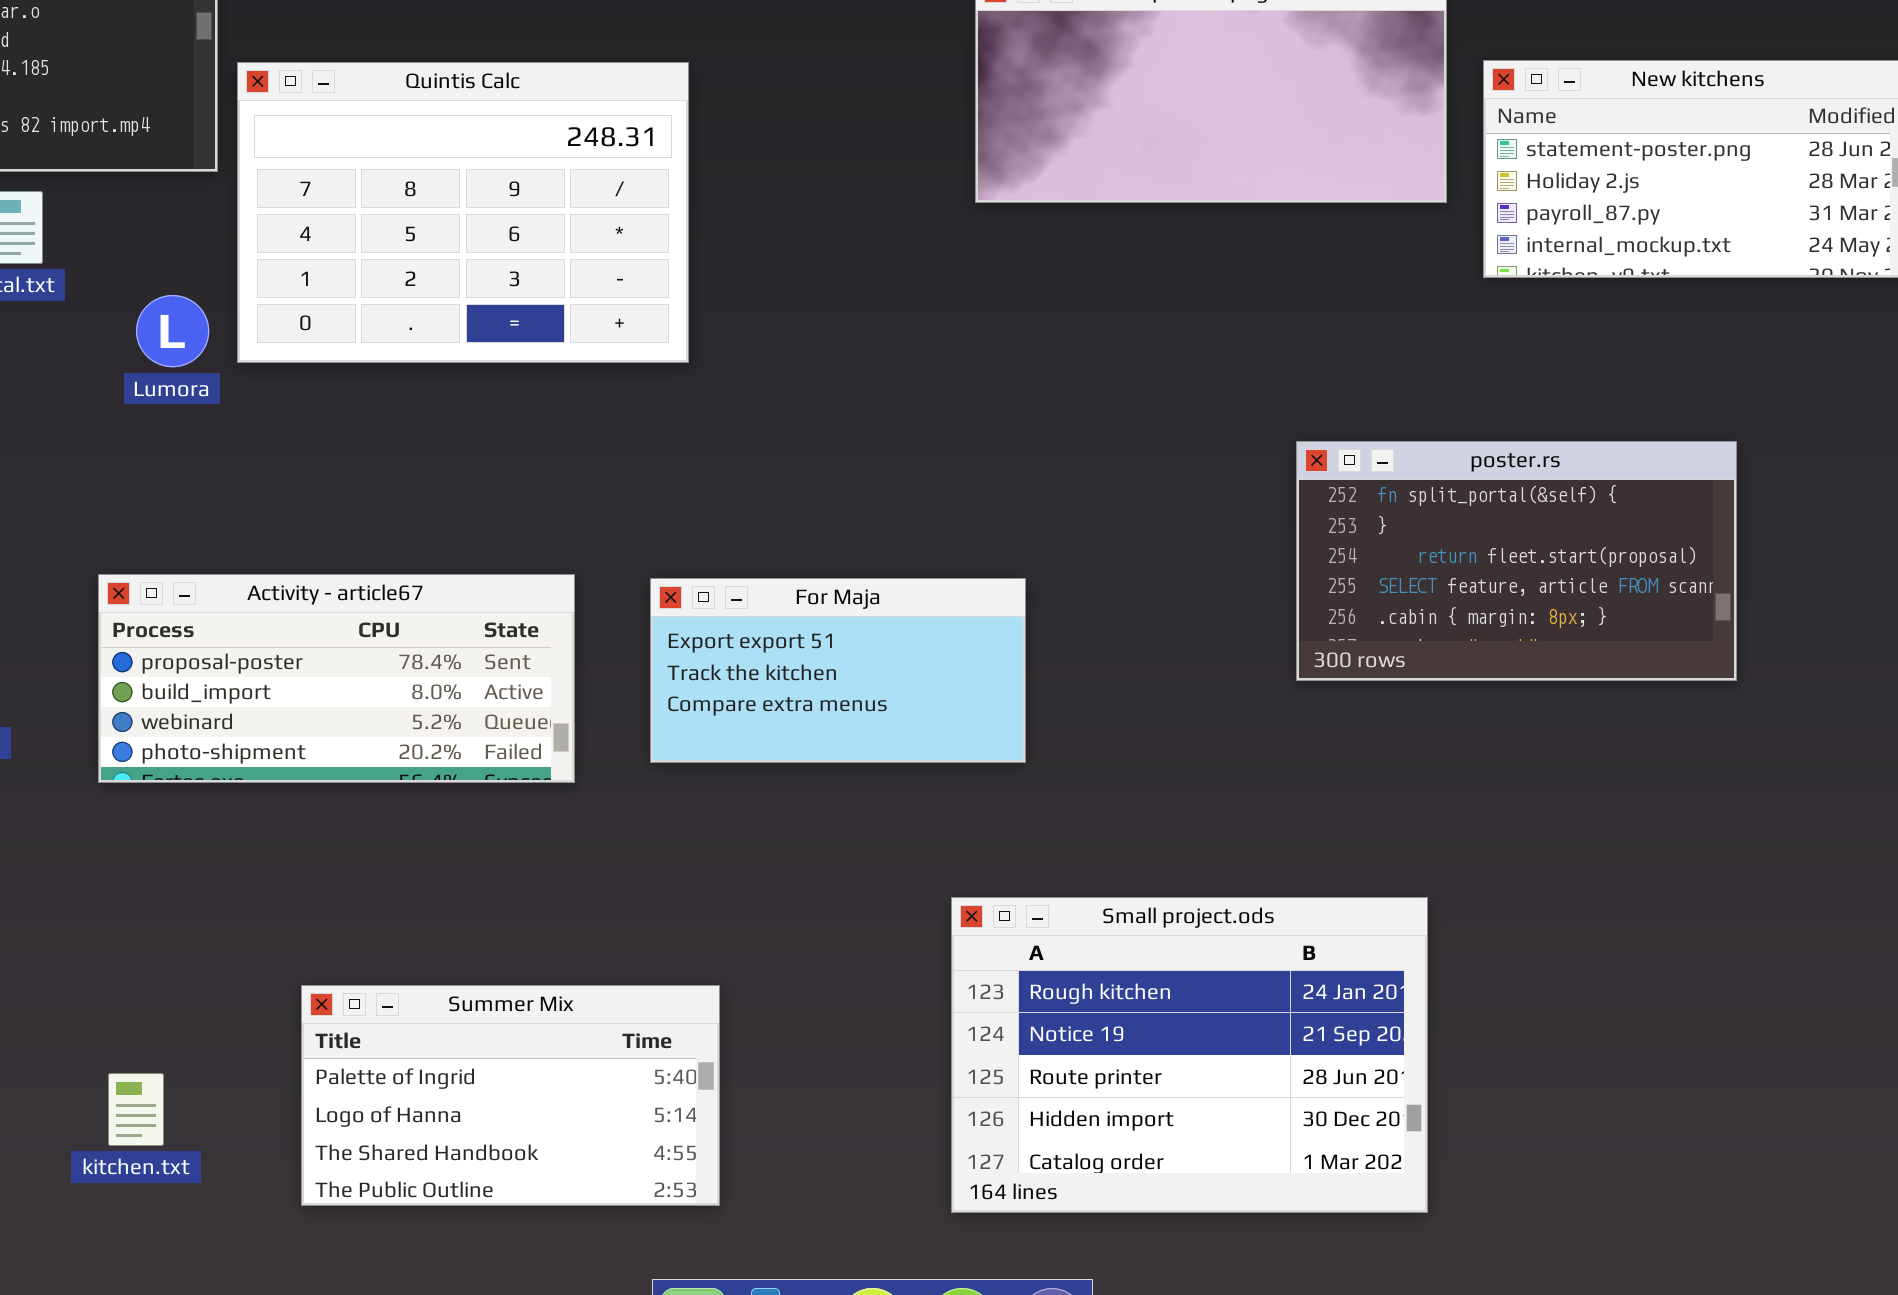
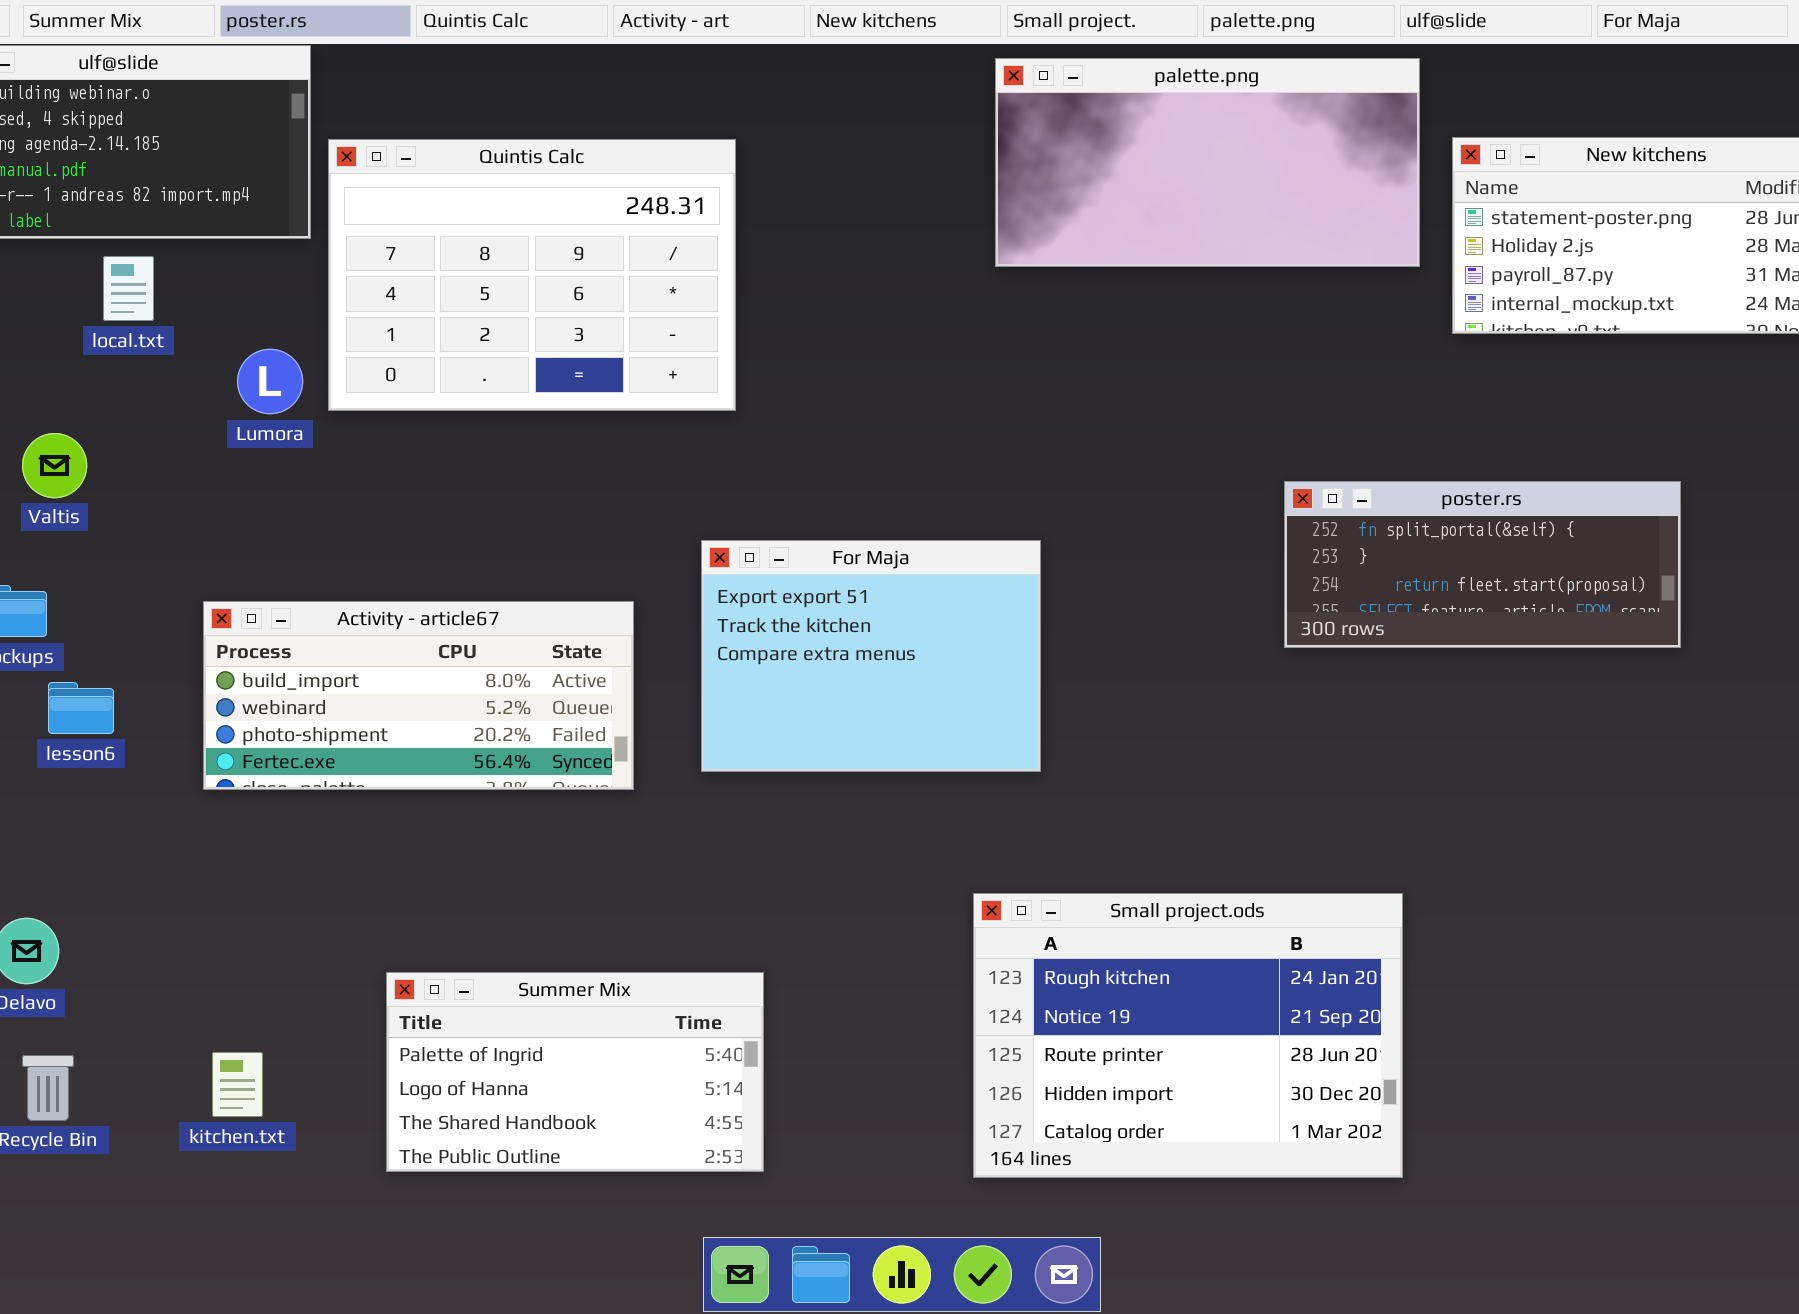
poster.rs: [1296,441,1737,681] -> [1284,481,1681,648], resized
Activity - article67: [98,574,575,783] -> [203,601,634,790], scrolled down 1 row
For Maja: [650,578,1026,763] -> [701,540,1041,772], resized

